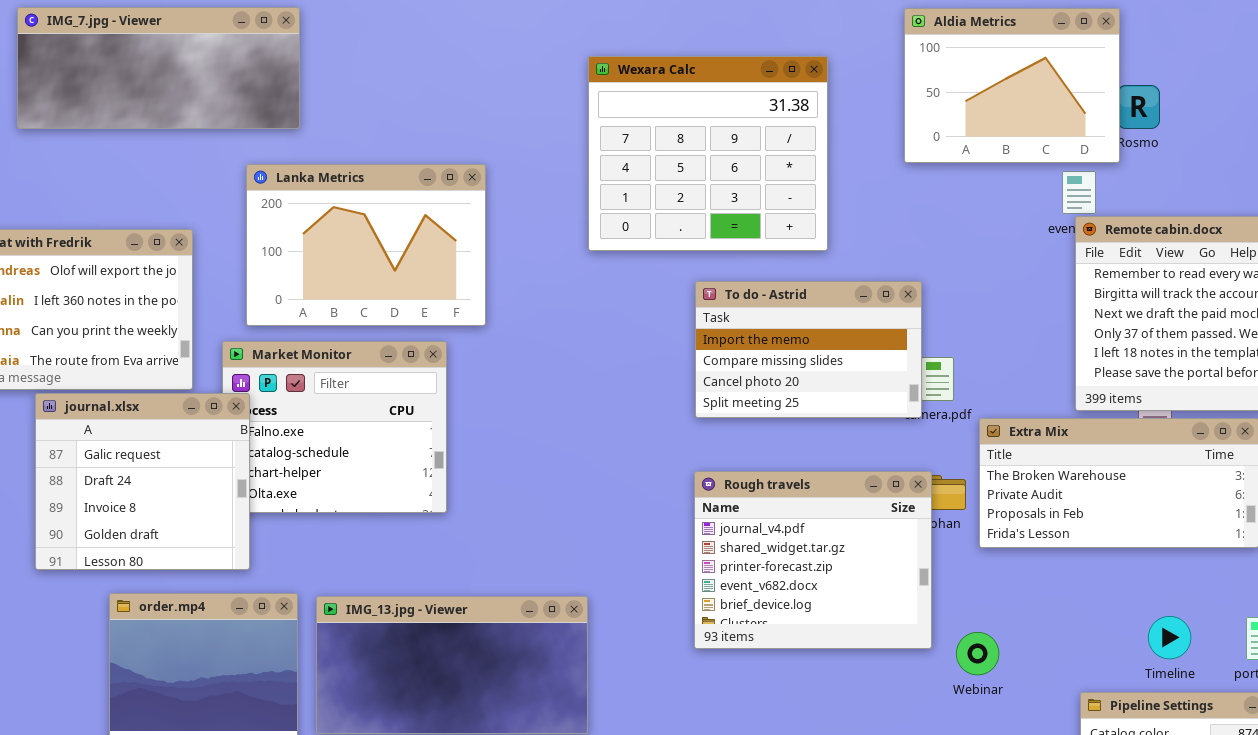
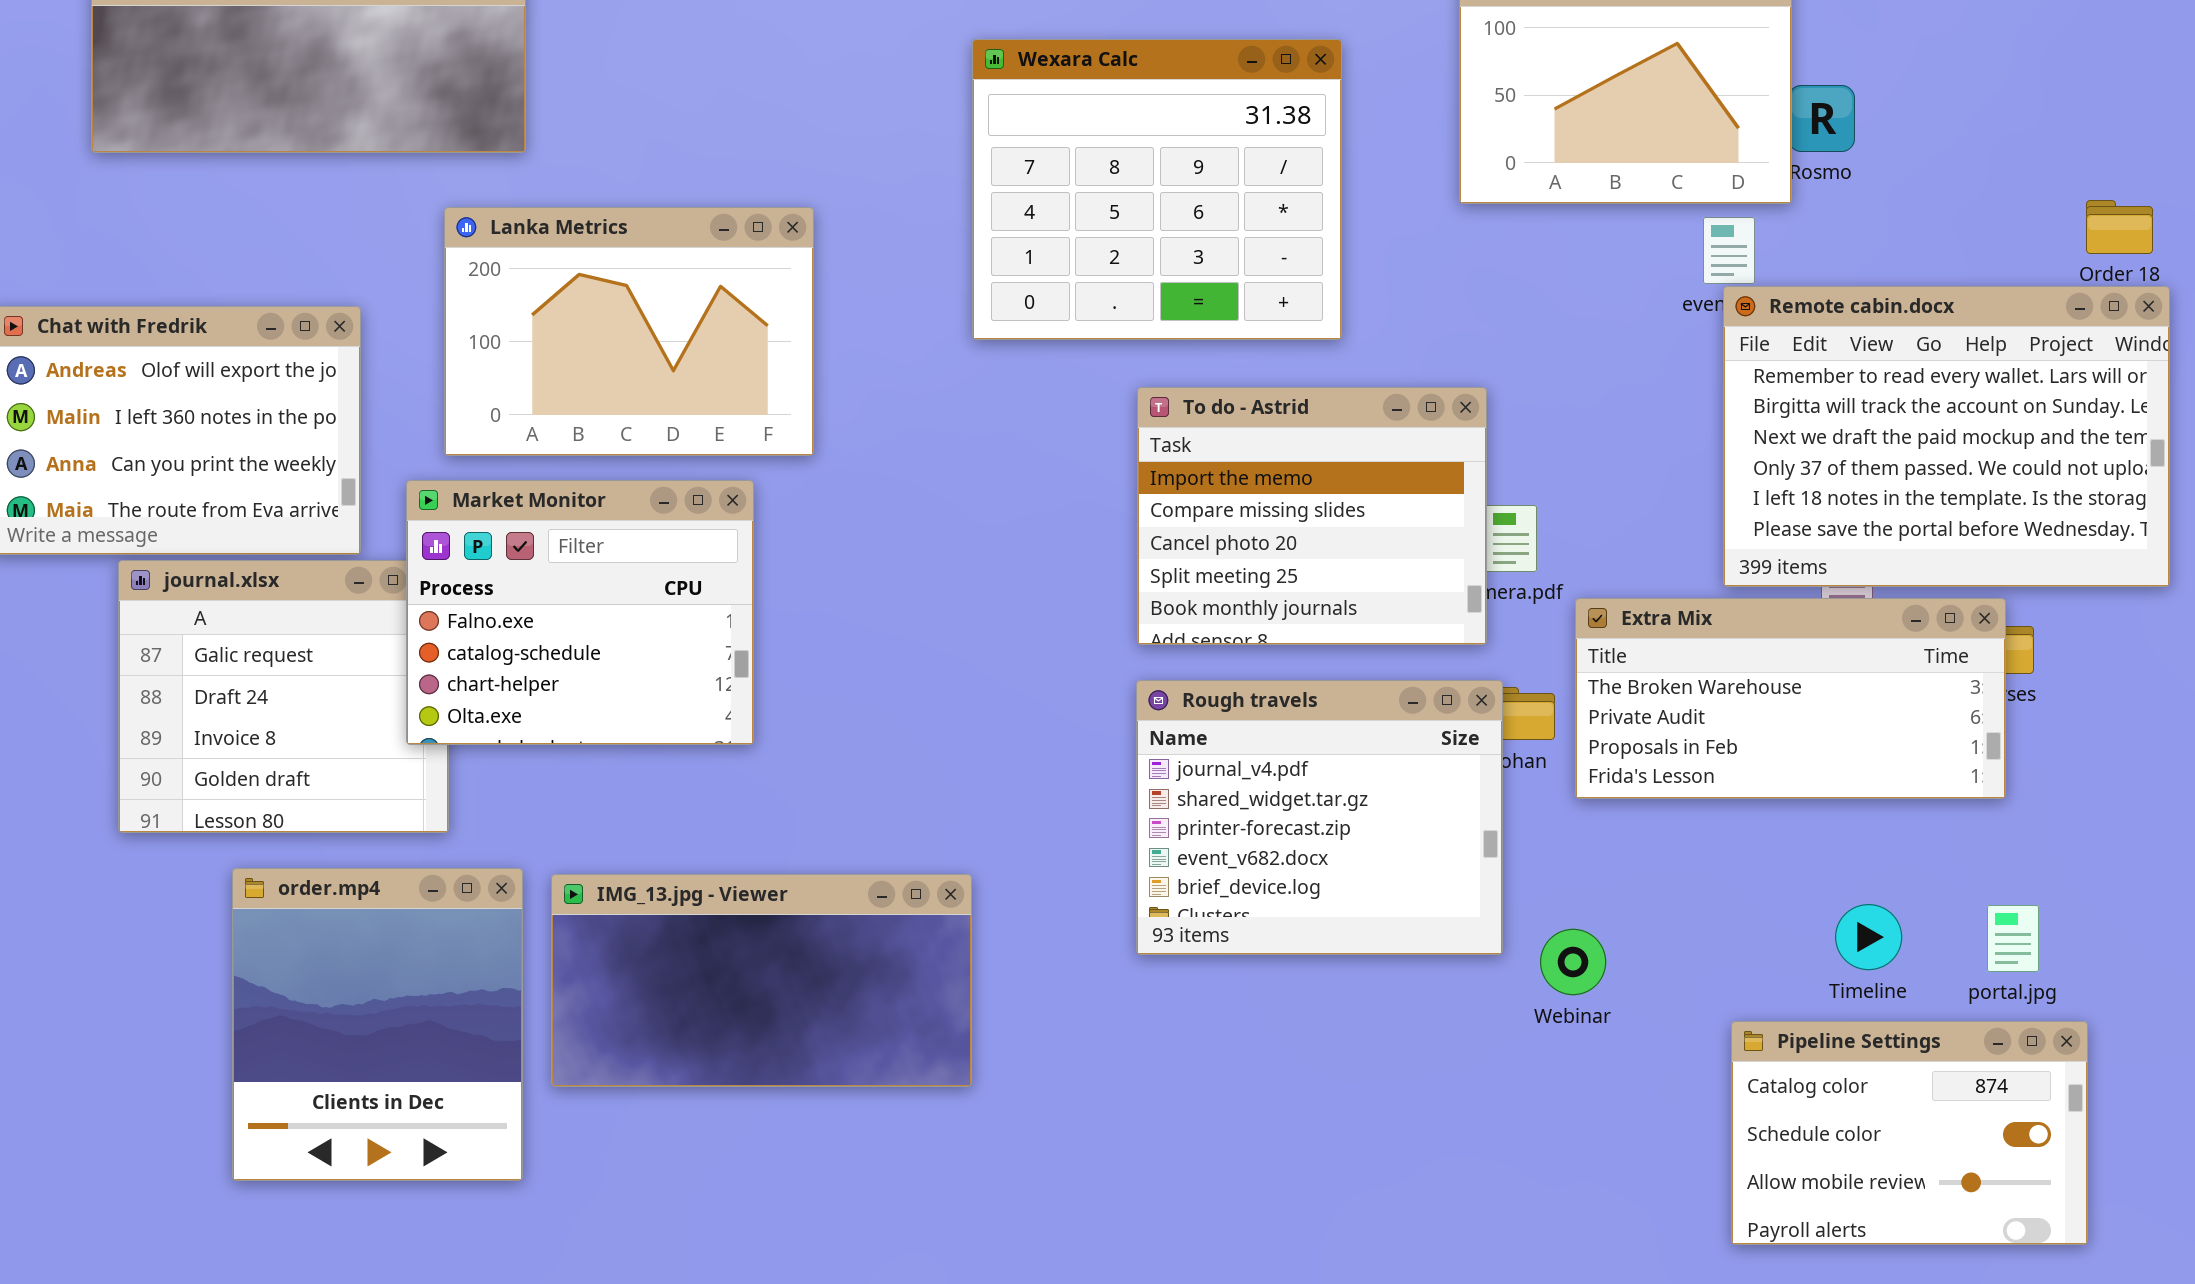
To do - Astrid: [695,281,922,418] -> [1137,387,1487,645], resized
Market Monitor: [222,341,447,513] -> [406,480,754,745], raised

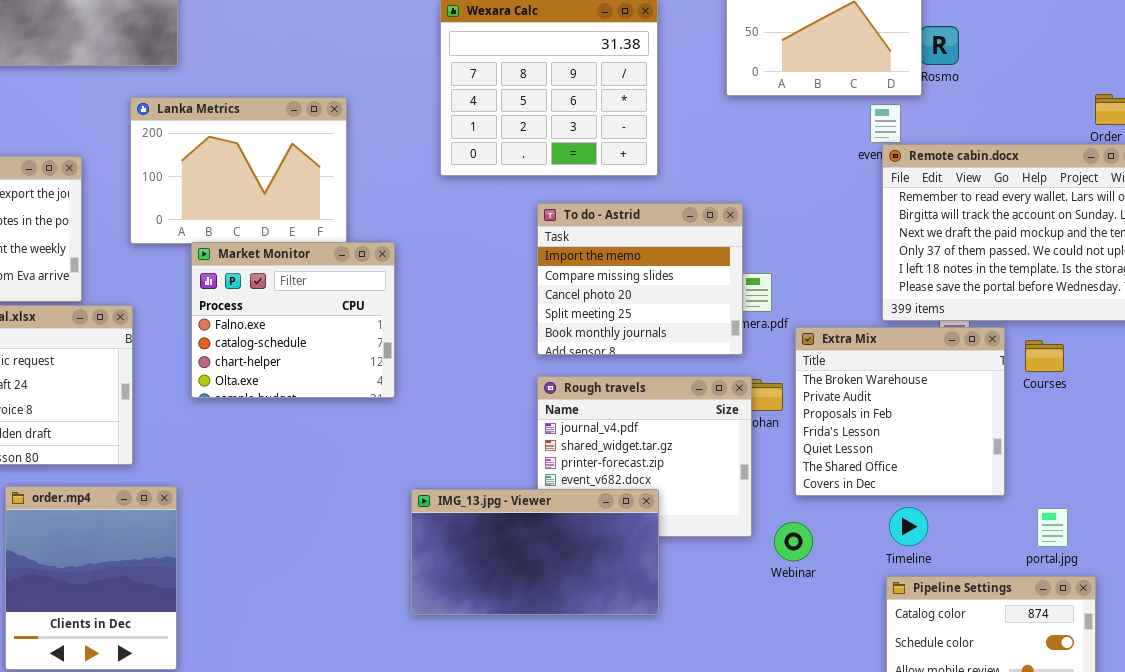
Market Monitor: [406,480,754,745] -> [191,242,395,398], moved
Extra Mix: [1575,598,2006,799] -> [795,327,1005,496], resized
IMG_13.jpg - Viewer: [551,874,972,1087] -> [411,489,659,615], moved
Timeline: [1835,904,1902,970] -> [889,507,928,546], moved

